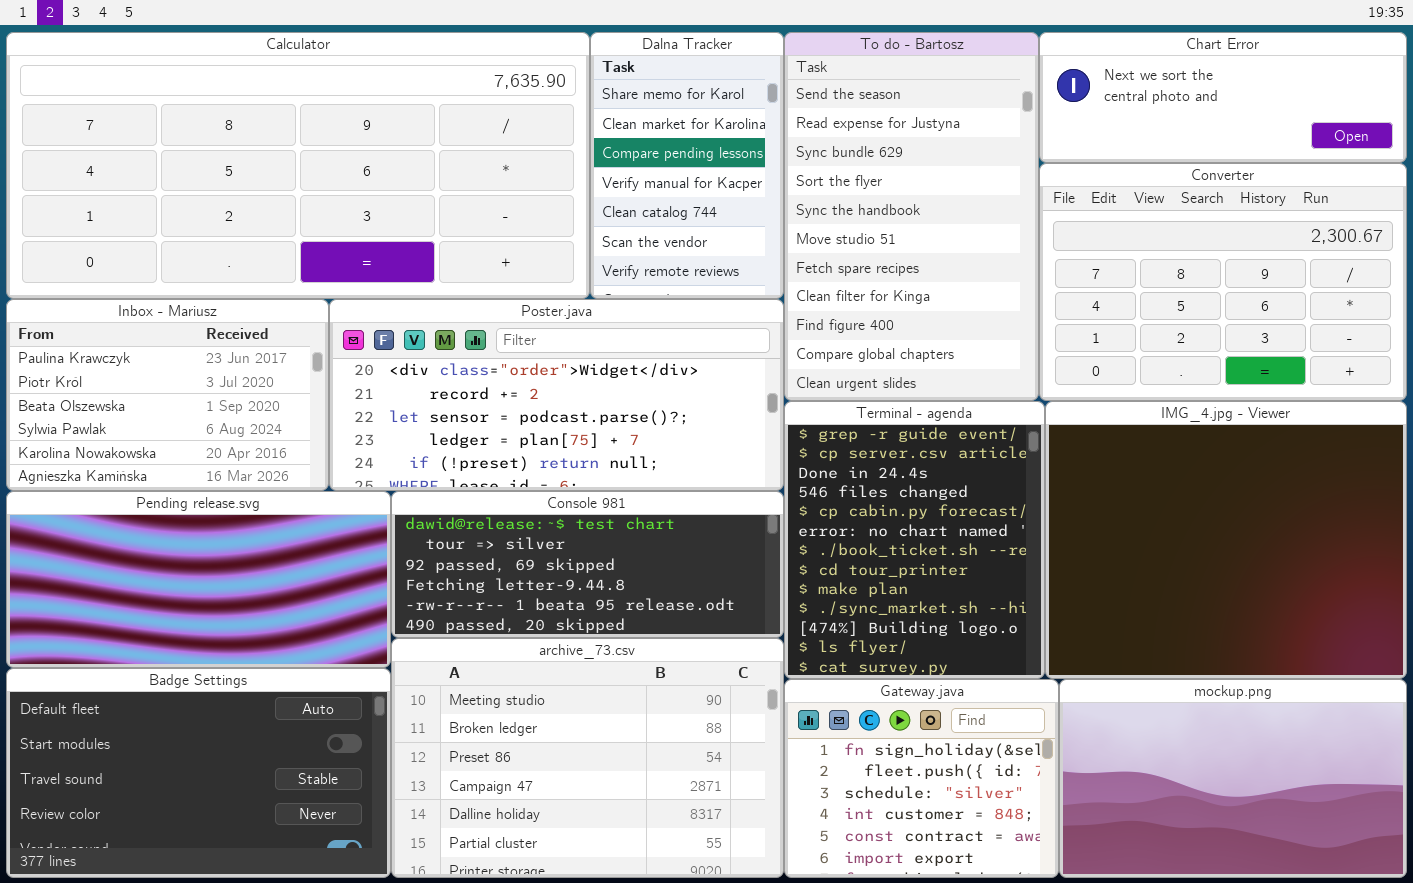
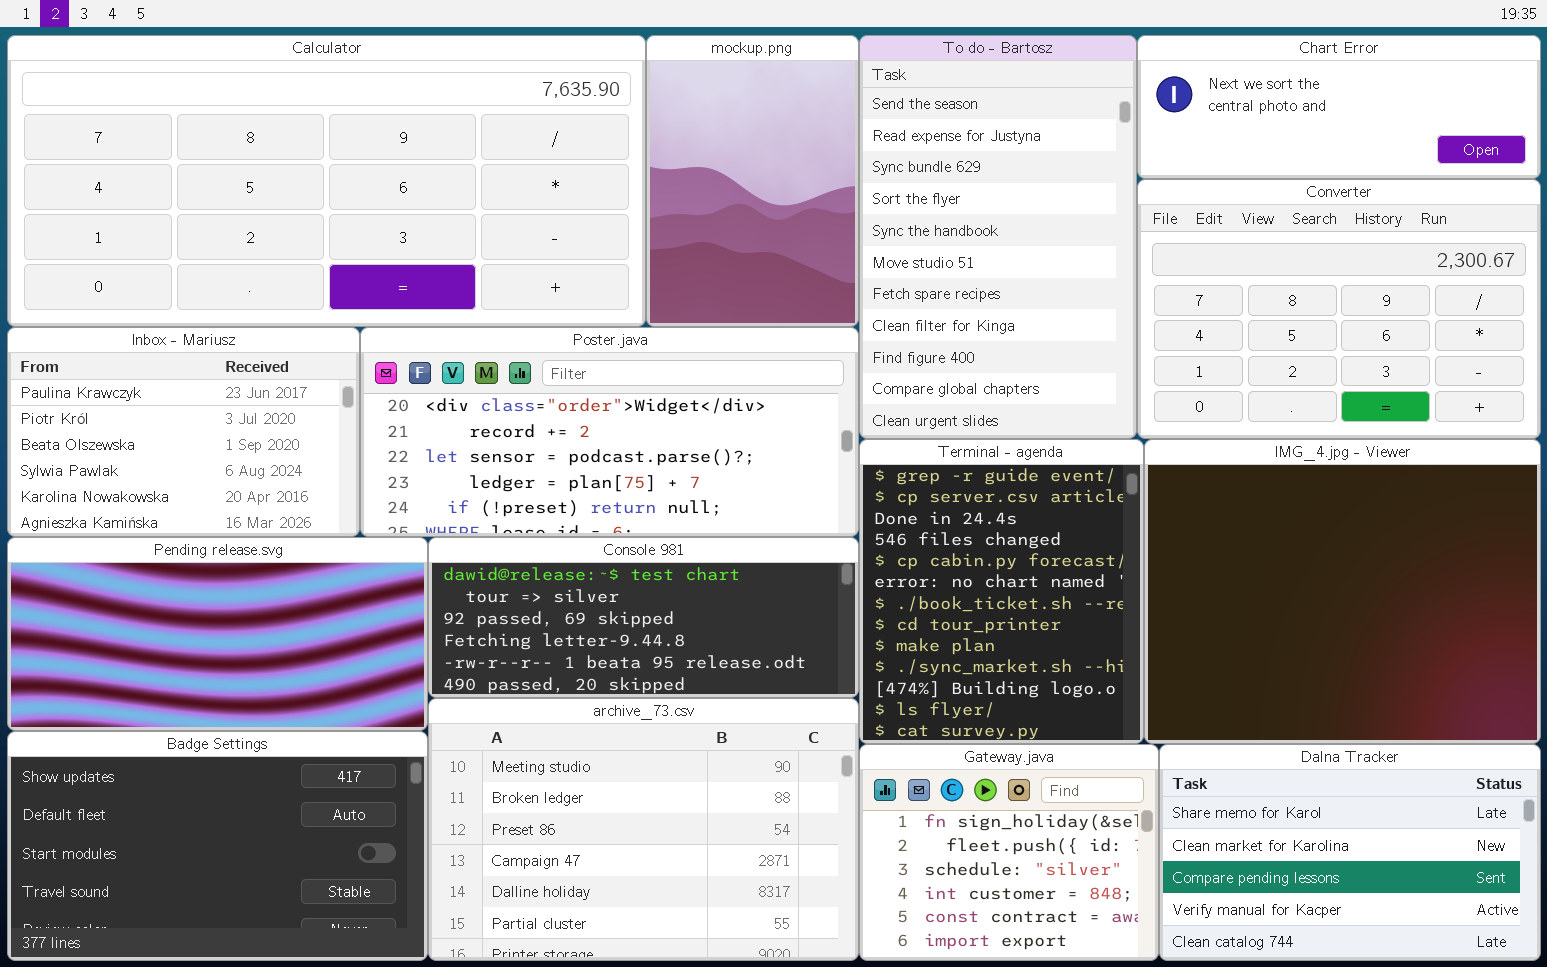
Dalna Tracker: [590,32,784,299] -> [1159,744,1541,961], moved, resized
Badge Settings: [6,668,391,878] -> [7,731,428,961], scrolled up 1 row
mockup.png: [1059,679,1407,878] -> [646,35,859,327], moved, resized

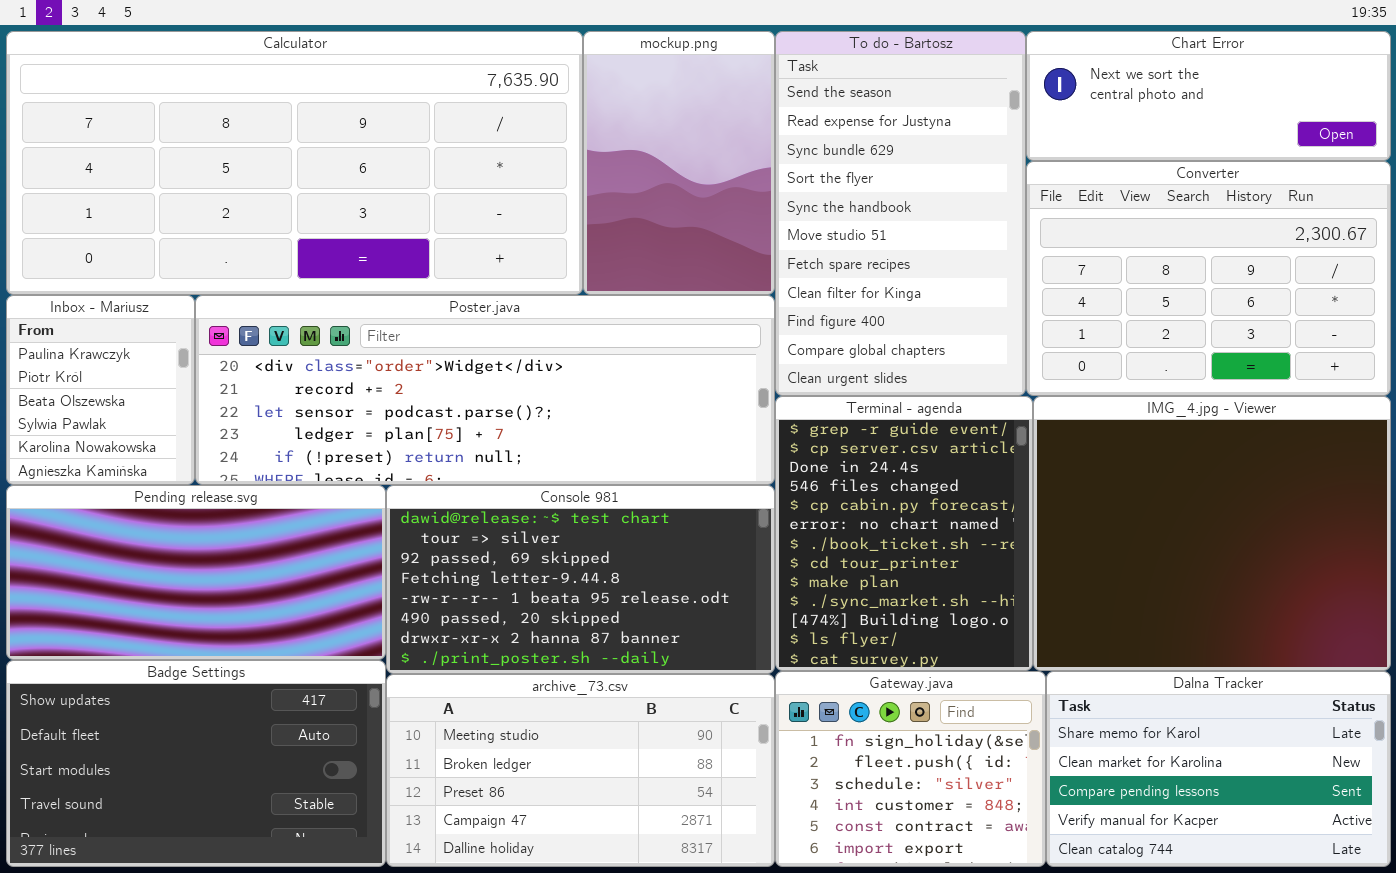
Inbox - Mariusz: [7,327,360,537] -> [6,295,195,485], resized
Poster.java: [360,327,859,537] -> [195,295,775,485], resized
Console 981: [428,537,859,698] -> [386,485,775,674], resized
archive_73.csv: [428,698,859,961] -> [386,674,775,867], resized

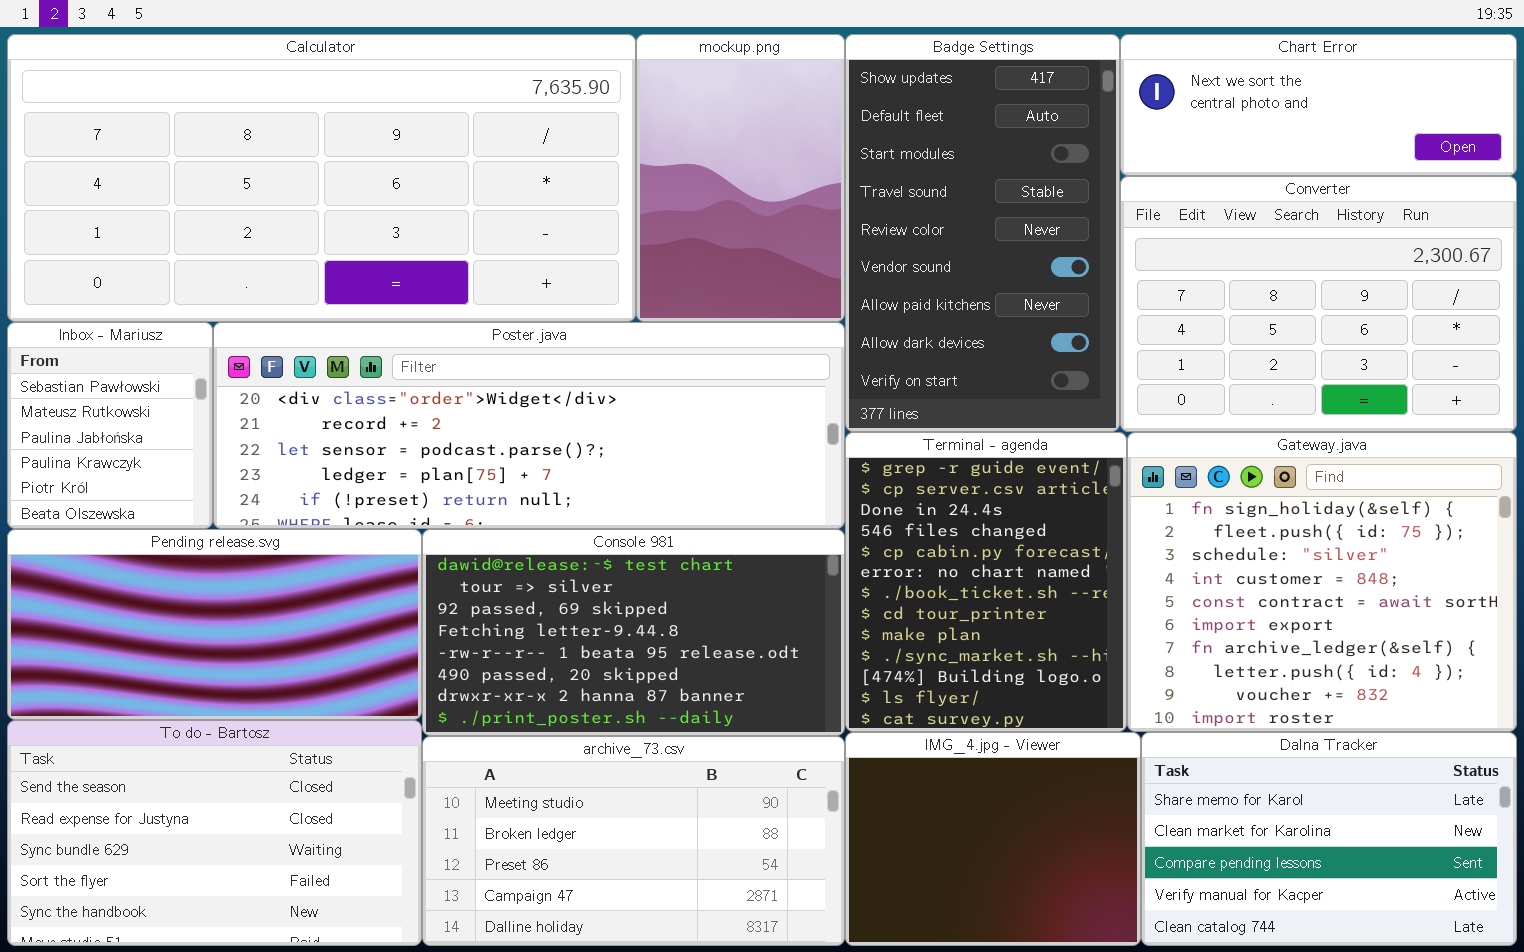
To do - Bartosz: [775,31,1026,396] -> [7,720,422,946], moved, resized
Inbox - Mariusz: [6,295,195,485] -> [7,322,213,529], scrolled up 3 rows
IMG_4.jpg - Viewer: [1033,396,1391,671] -> [845,732,1141,946], moved, resized
Badge Settings: [6,660,386,867] -> [845,34,1120,432], moved, resized
Gateway.java: [775,671,1046,867] -> [1127,432,1517,732], moved, resized

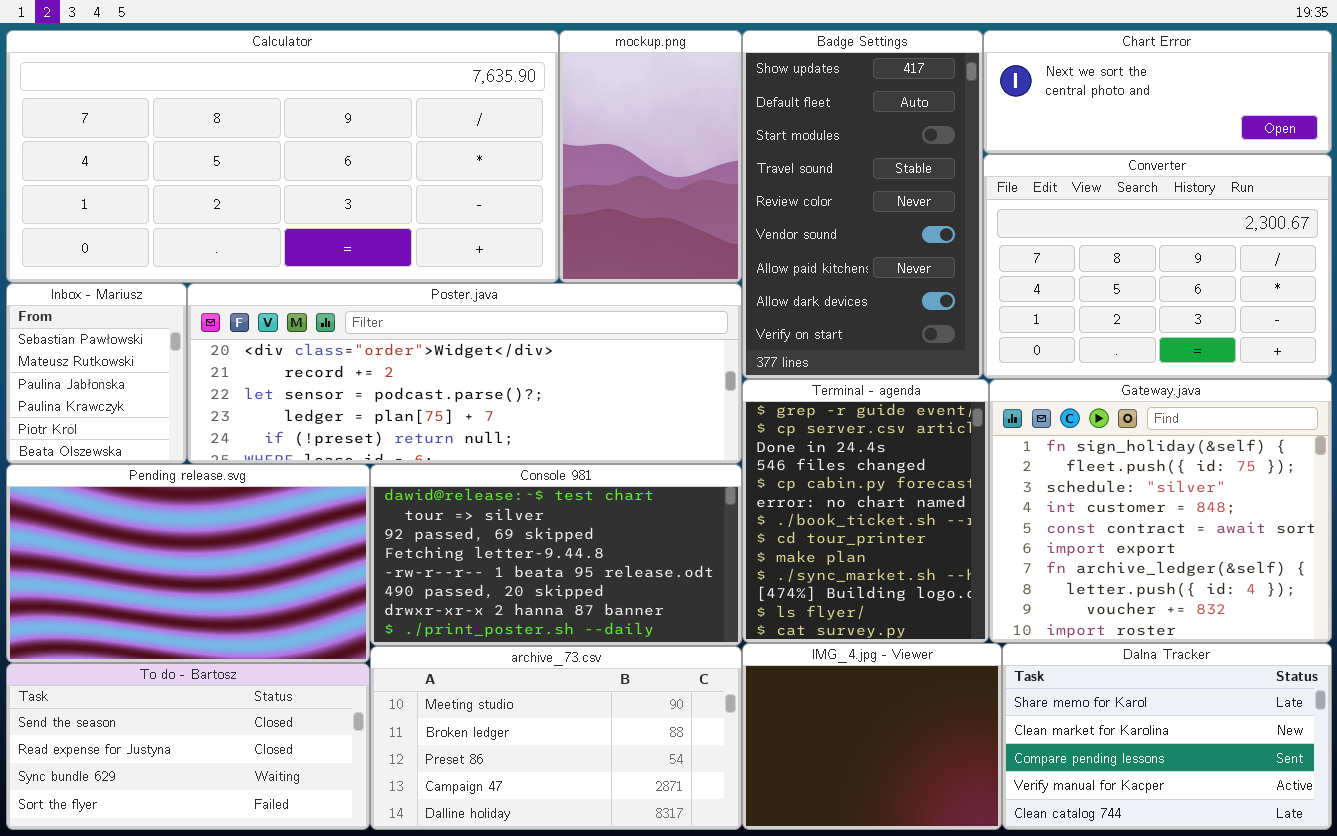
Pending release.svg: [7,529,422,720] -> [6,464,370,663], resized
To do - Bartosz: [7,720,422,946] -> [6,663,370,830], resized

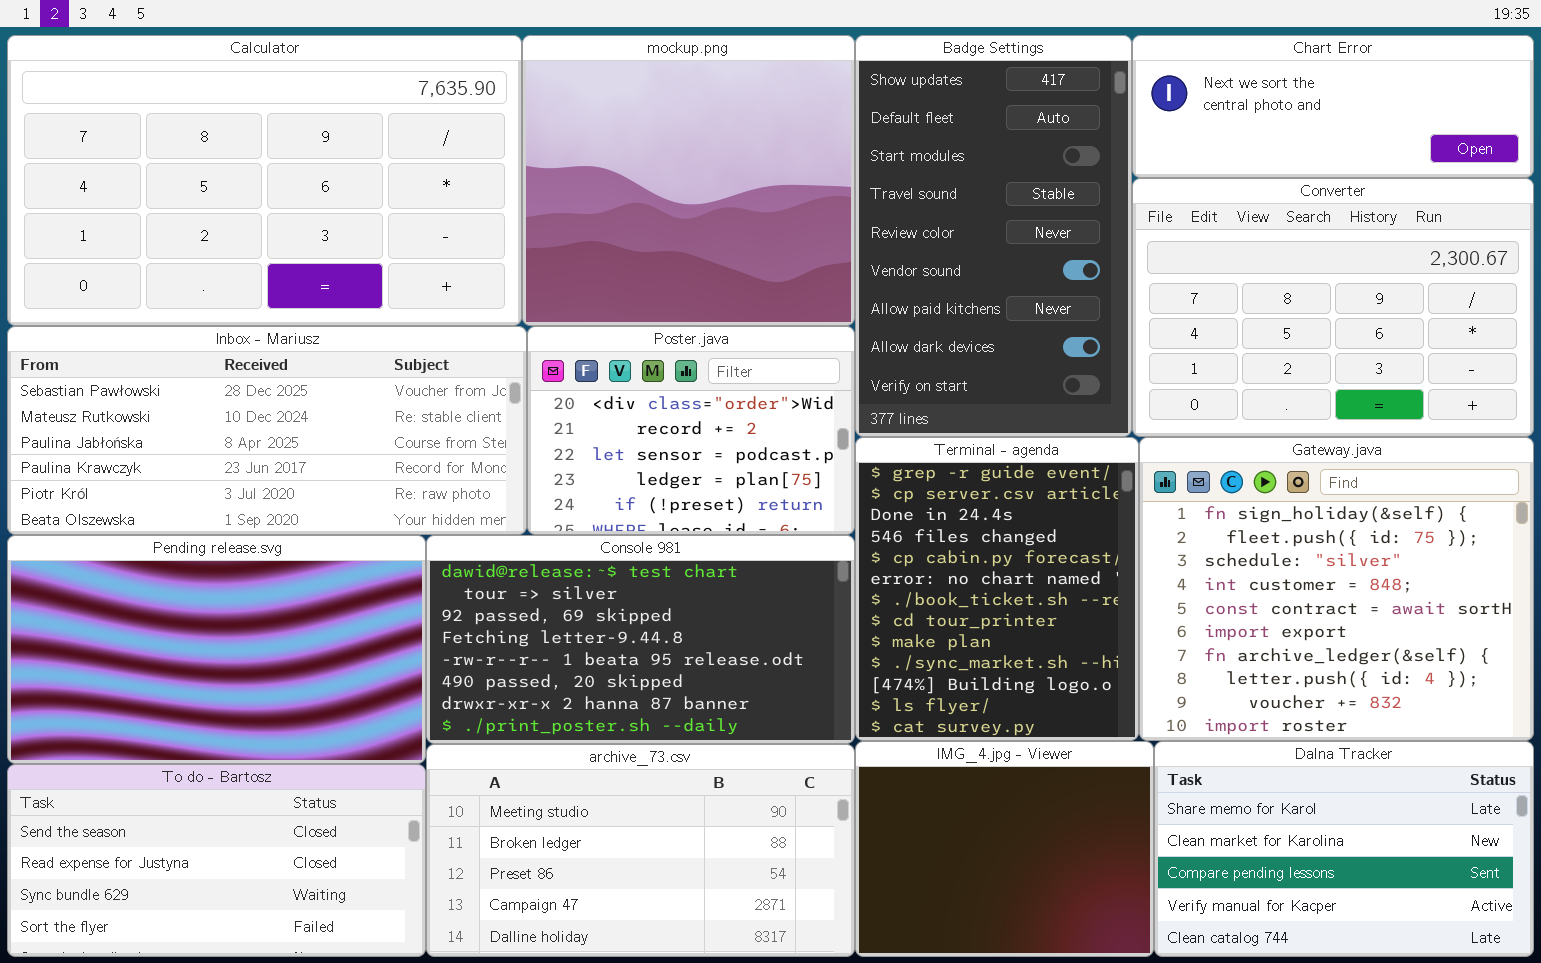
Calculator: [6,30,559,283] -> [7,35,522,326], resized
mockup.png: [559,30,742,283] -> [522,35,855,326], resized
Inbox - Mariusz: [6,283,187,464] -> [7,326,527,535], resized
Poster.java: [187,283,742,464] -> [527,326,855,535], resized

